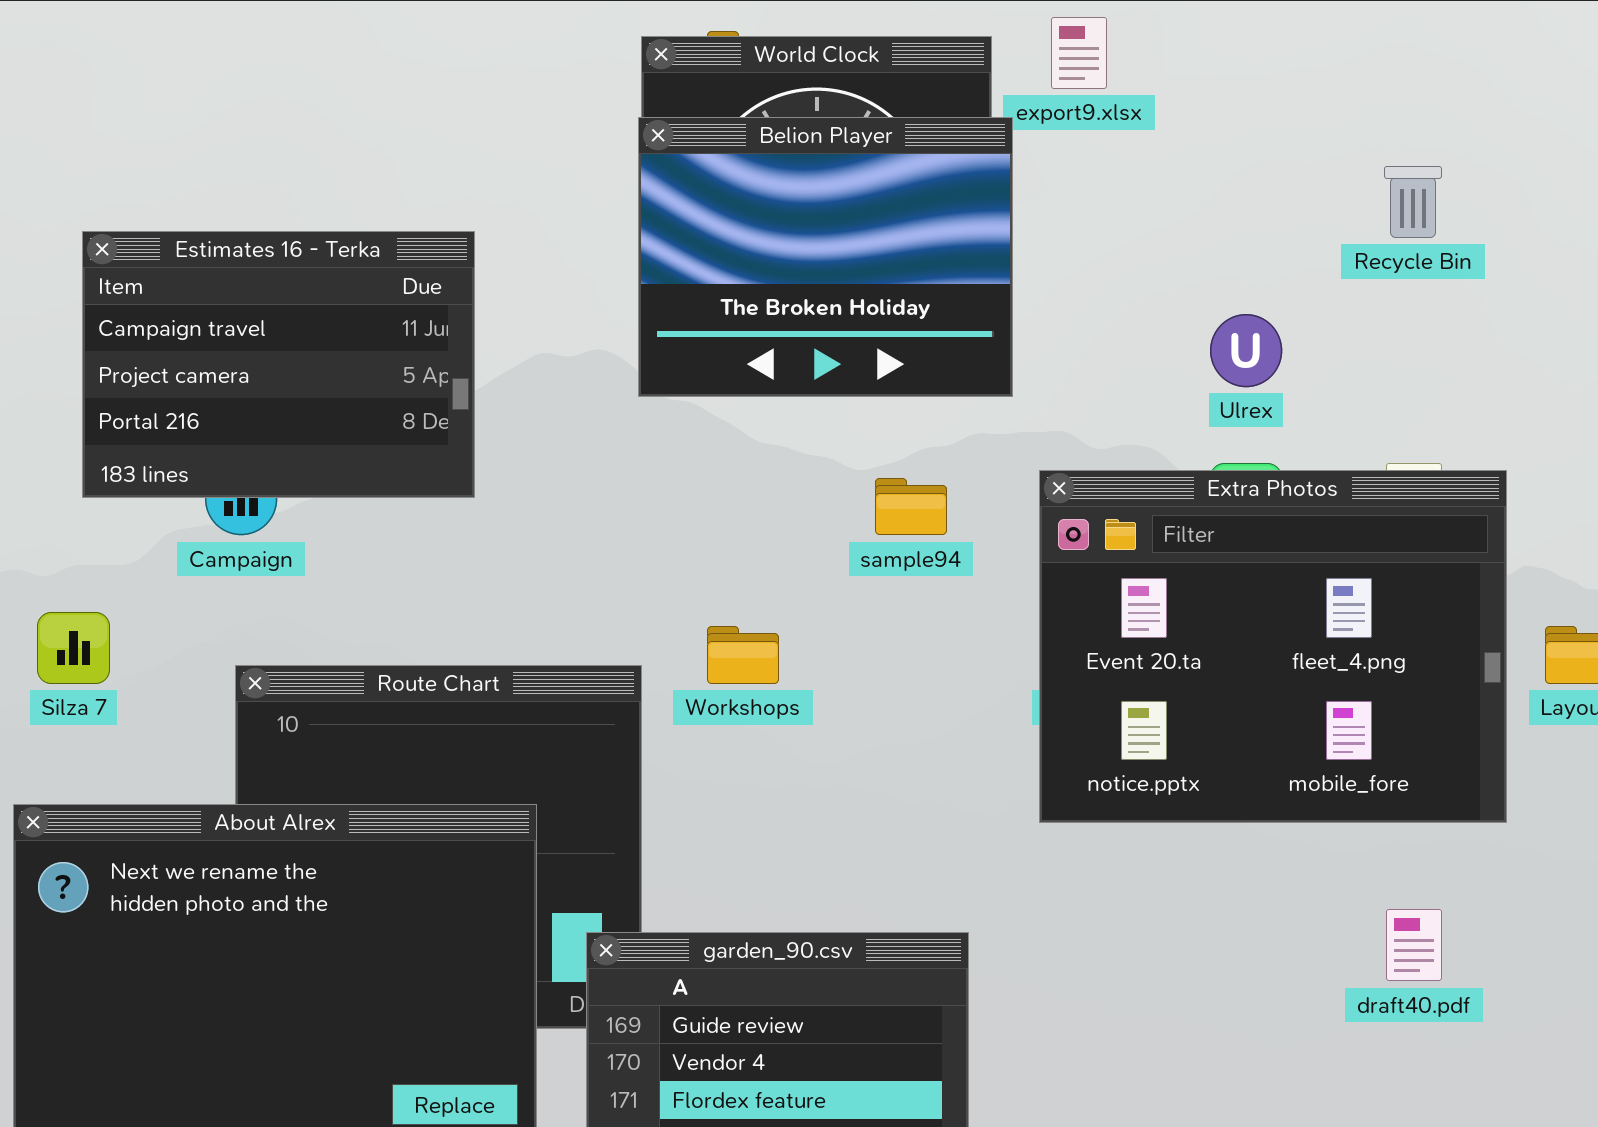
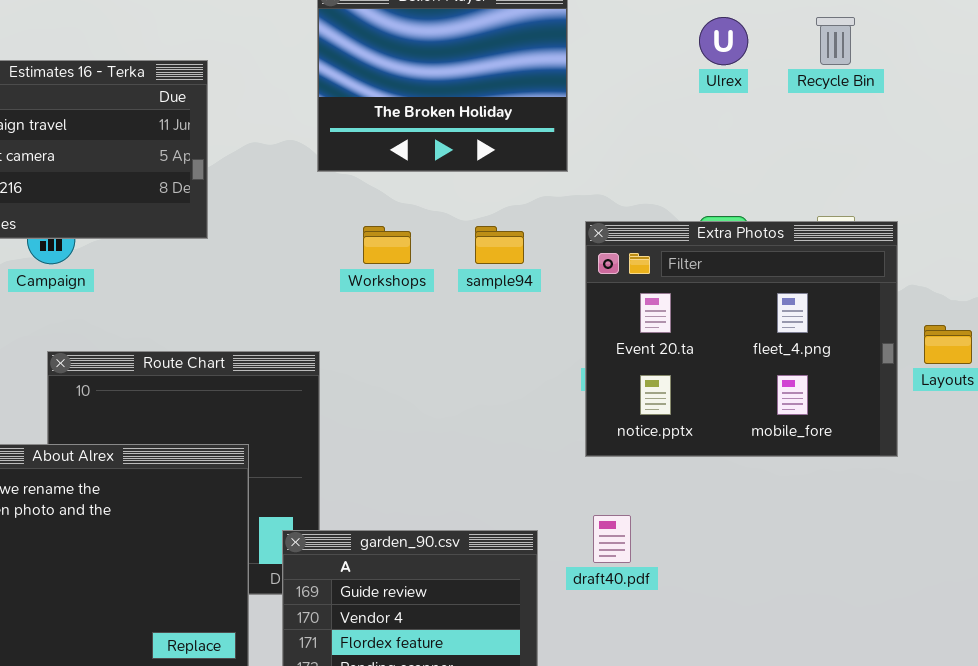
Ulrex: [1210,314,1282,387] -> [699,17,748,65], moved
Workshops: [707,626,779,684] -> [363,226,411,264], moved
draft40.pdf: [1386,909,1442,981] -> [593,515,631,563], moved

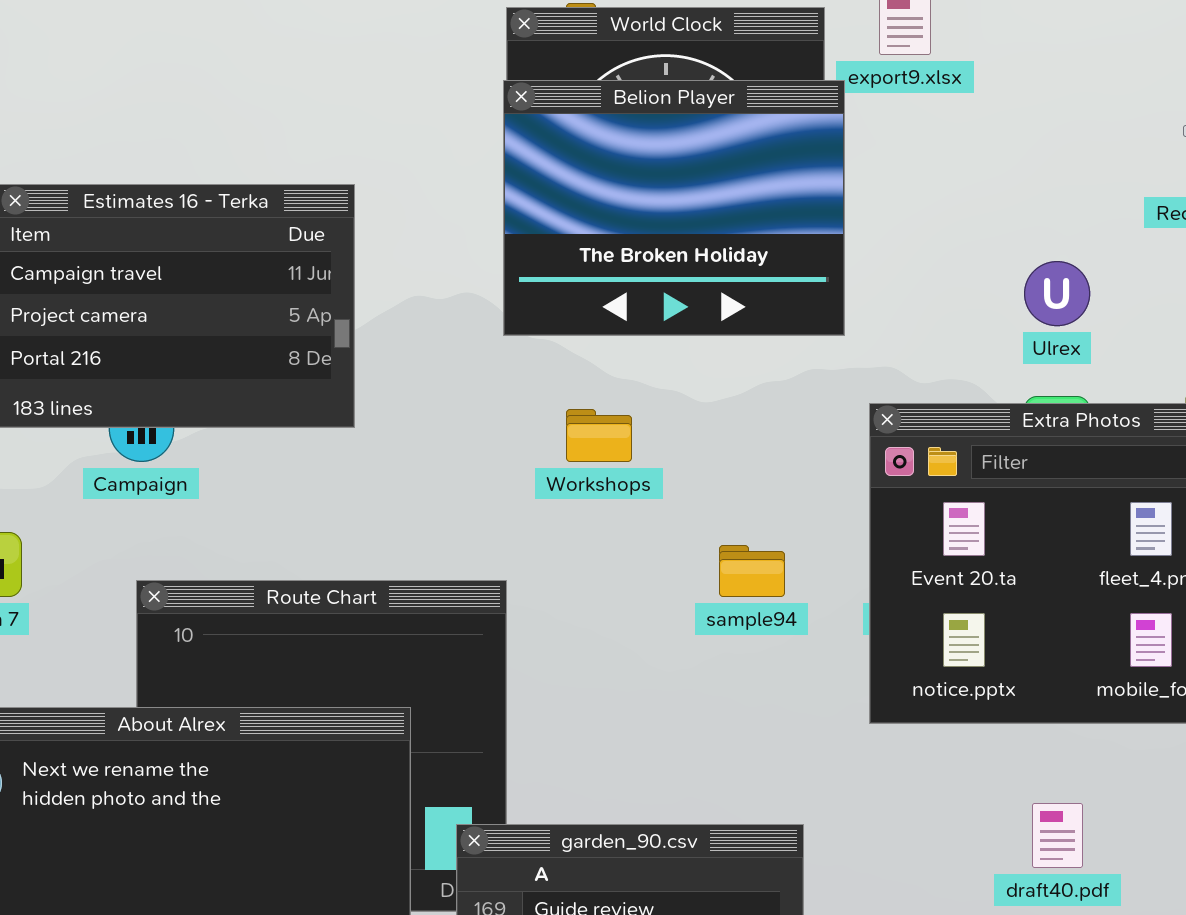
Ulrex: [699,17,748,65] -> [1024,261,1090,326], moved
sample94: [475,226,524,264] -> [719,545,785,597], moved
draft40.pdf: [593,515,631,563] -> [1032,803,1083,868], moved

